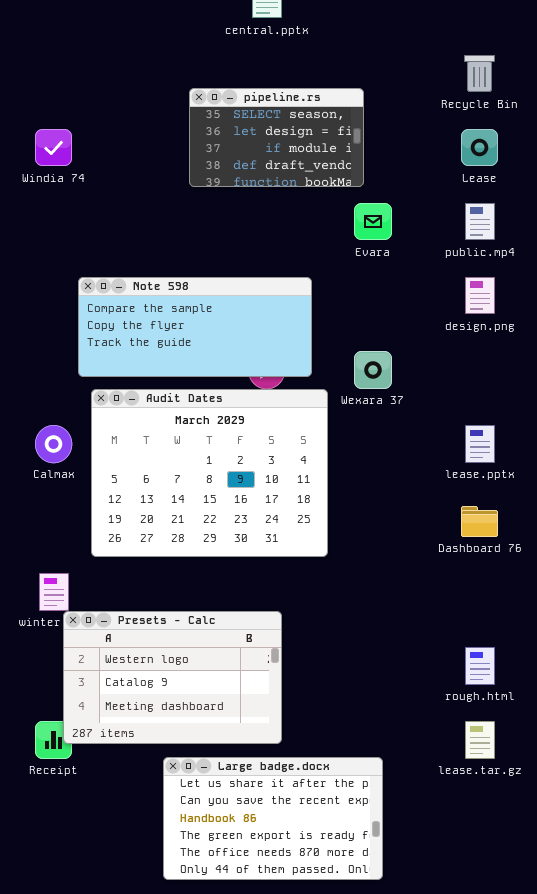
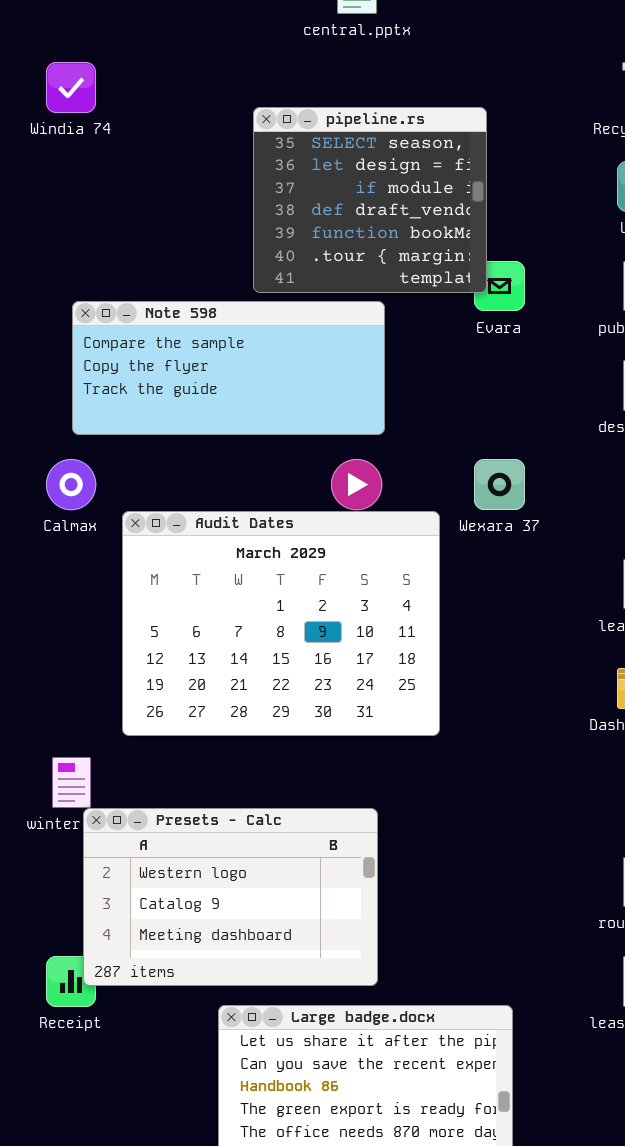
pipeline.rs: [189,88,364,187] -> [253,107,487,293], resized
Windia 74: [35,129,72,166] -> [46,62,96,113], moved
Note 598: [78,277,312,377] -> [72,301,385,435], moved
Calmax: [35,425,72,463] -> [46,459,96,510], moved

